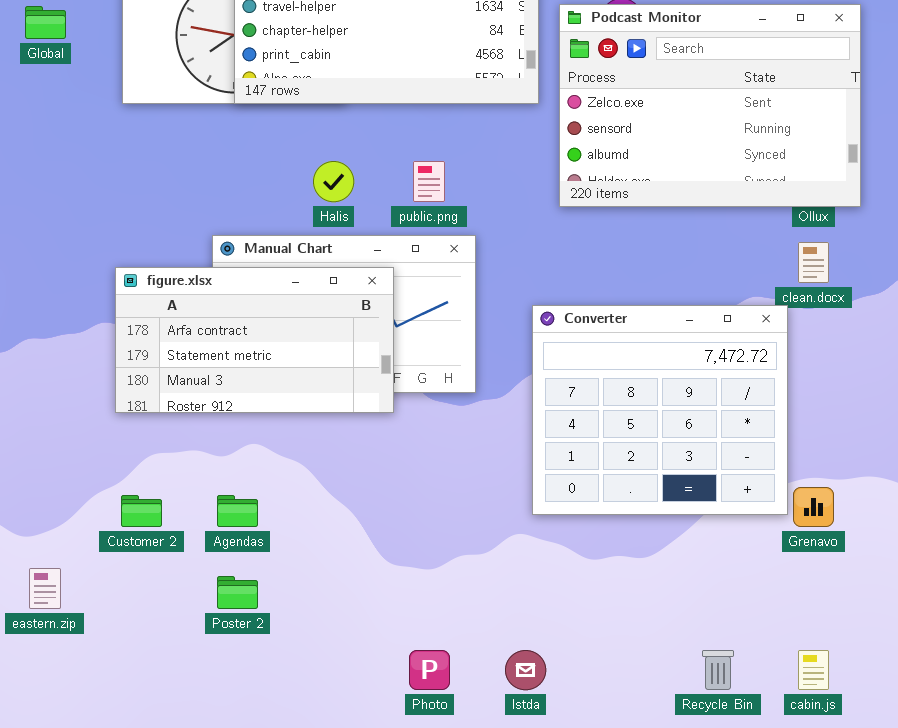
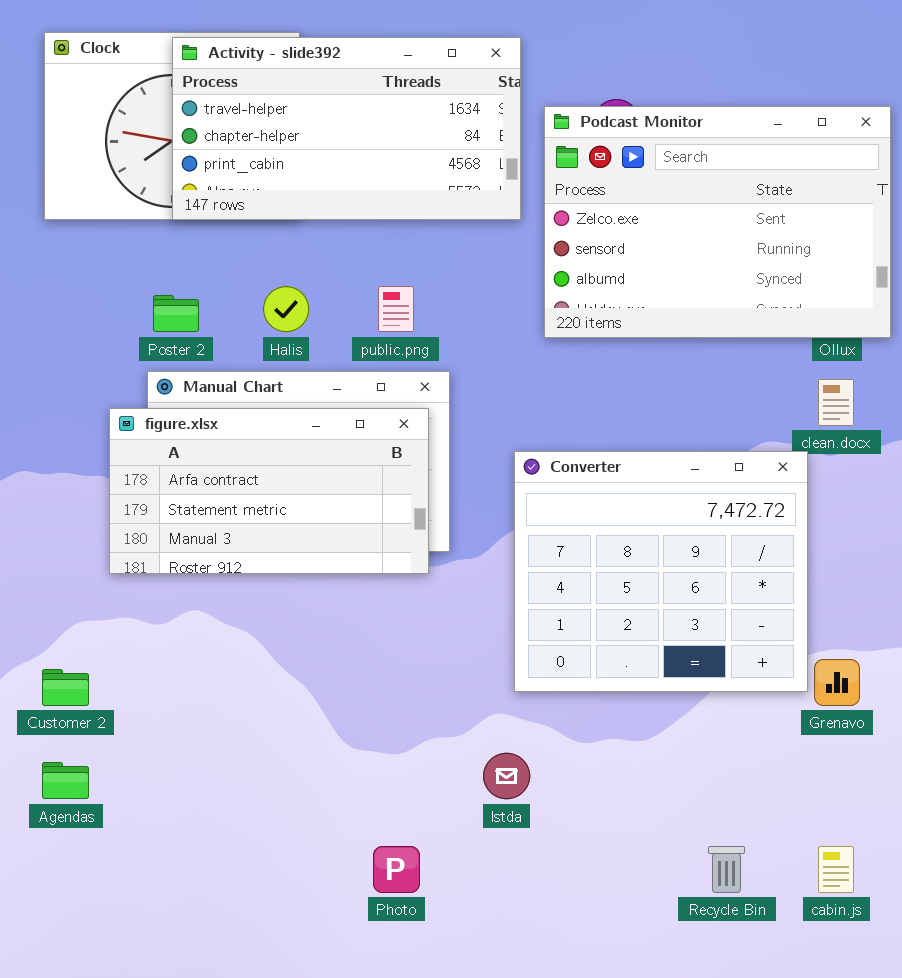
figure.xlsx: [115,267,394,413] -> [109,408,429,574], moved
Agendas: [217,495,258,527] -> [42,762,89,799], moved
Poster 2: [217,576,258,609] -> [153,295,199,332], moved
Istda: [505,650,546,690] -> [483,753,530,799], moved

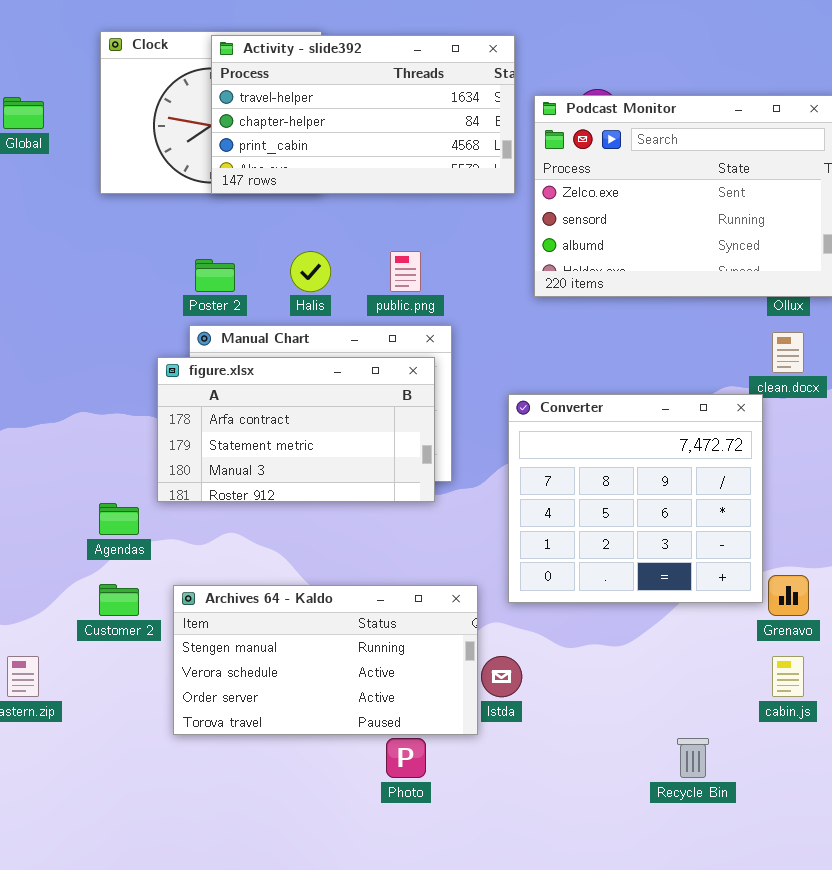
Archives 64 - Kaldo: none -> [173,585,478,735], opened
Agendas: [42,762,89,799] -> [99,503,139,535], moved
cabin.js: [818,846,854,893] -> [772,656,804,697], moved

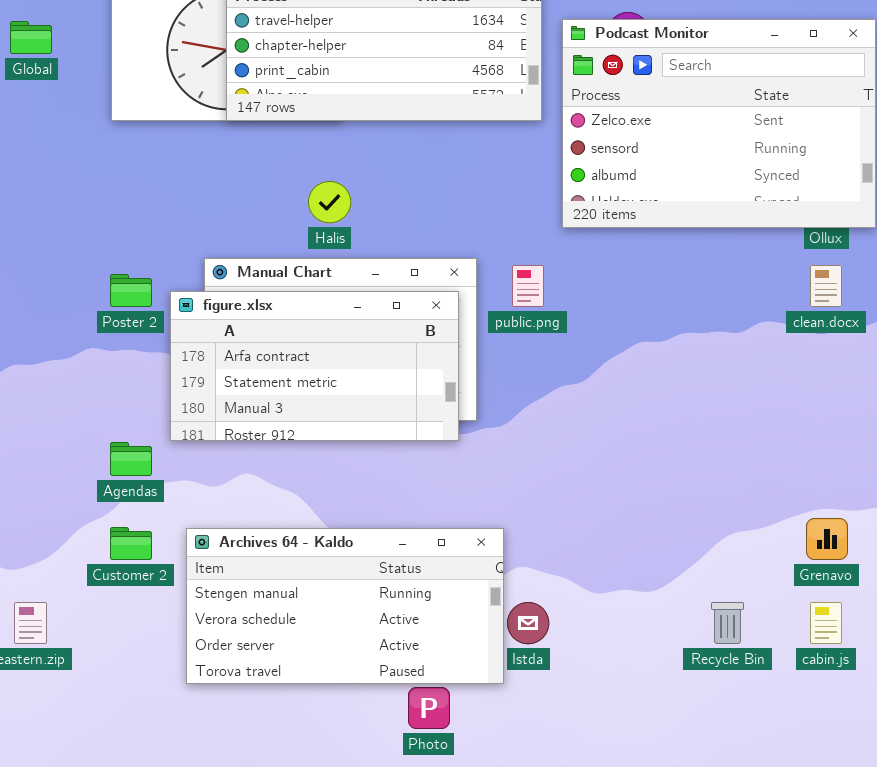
public.png: [390,251,421,292] -> [512,265,544,307], moved
Poster 2: [195,259,235,292] -> [110,274,152,307], moved
Converter: [508,394,763,603] -> none, closed
Recycle Bin: [677,738,709,778] -> [711,602,744,644], moved

